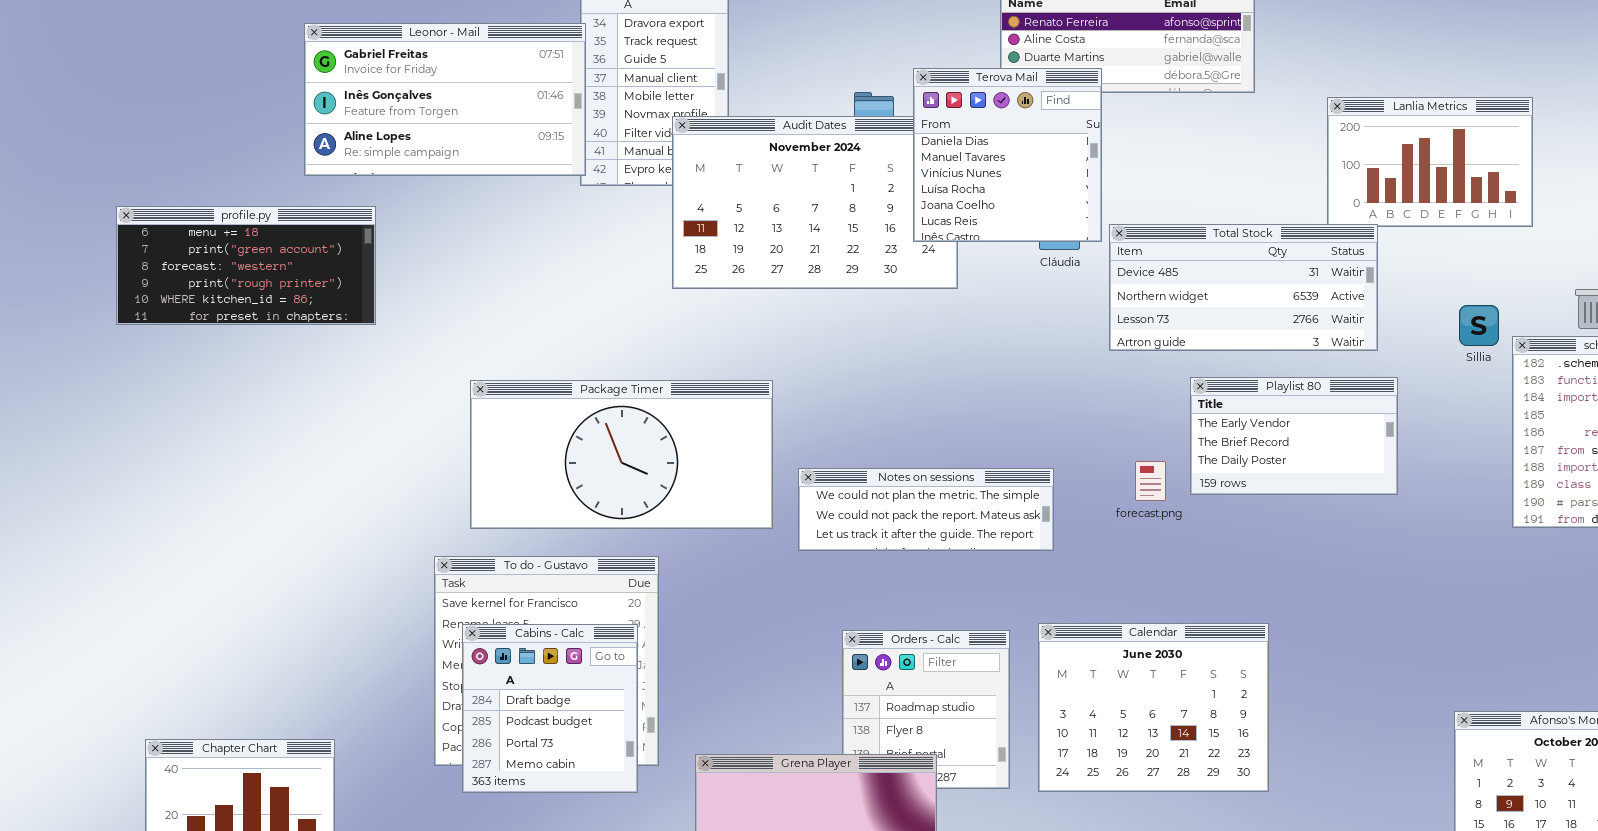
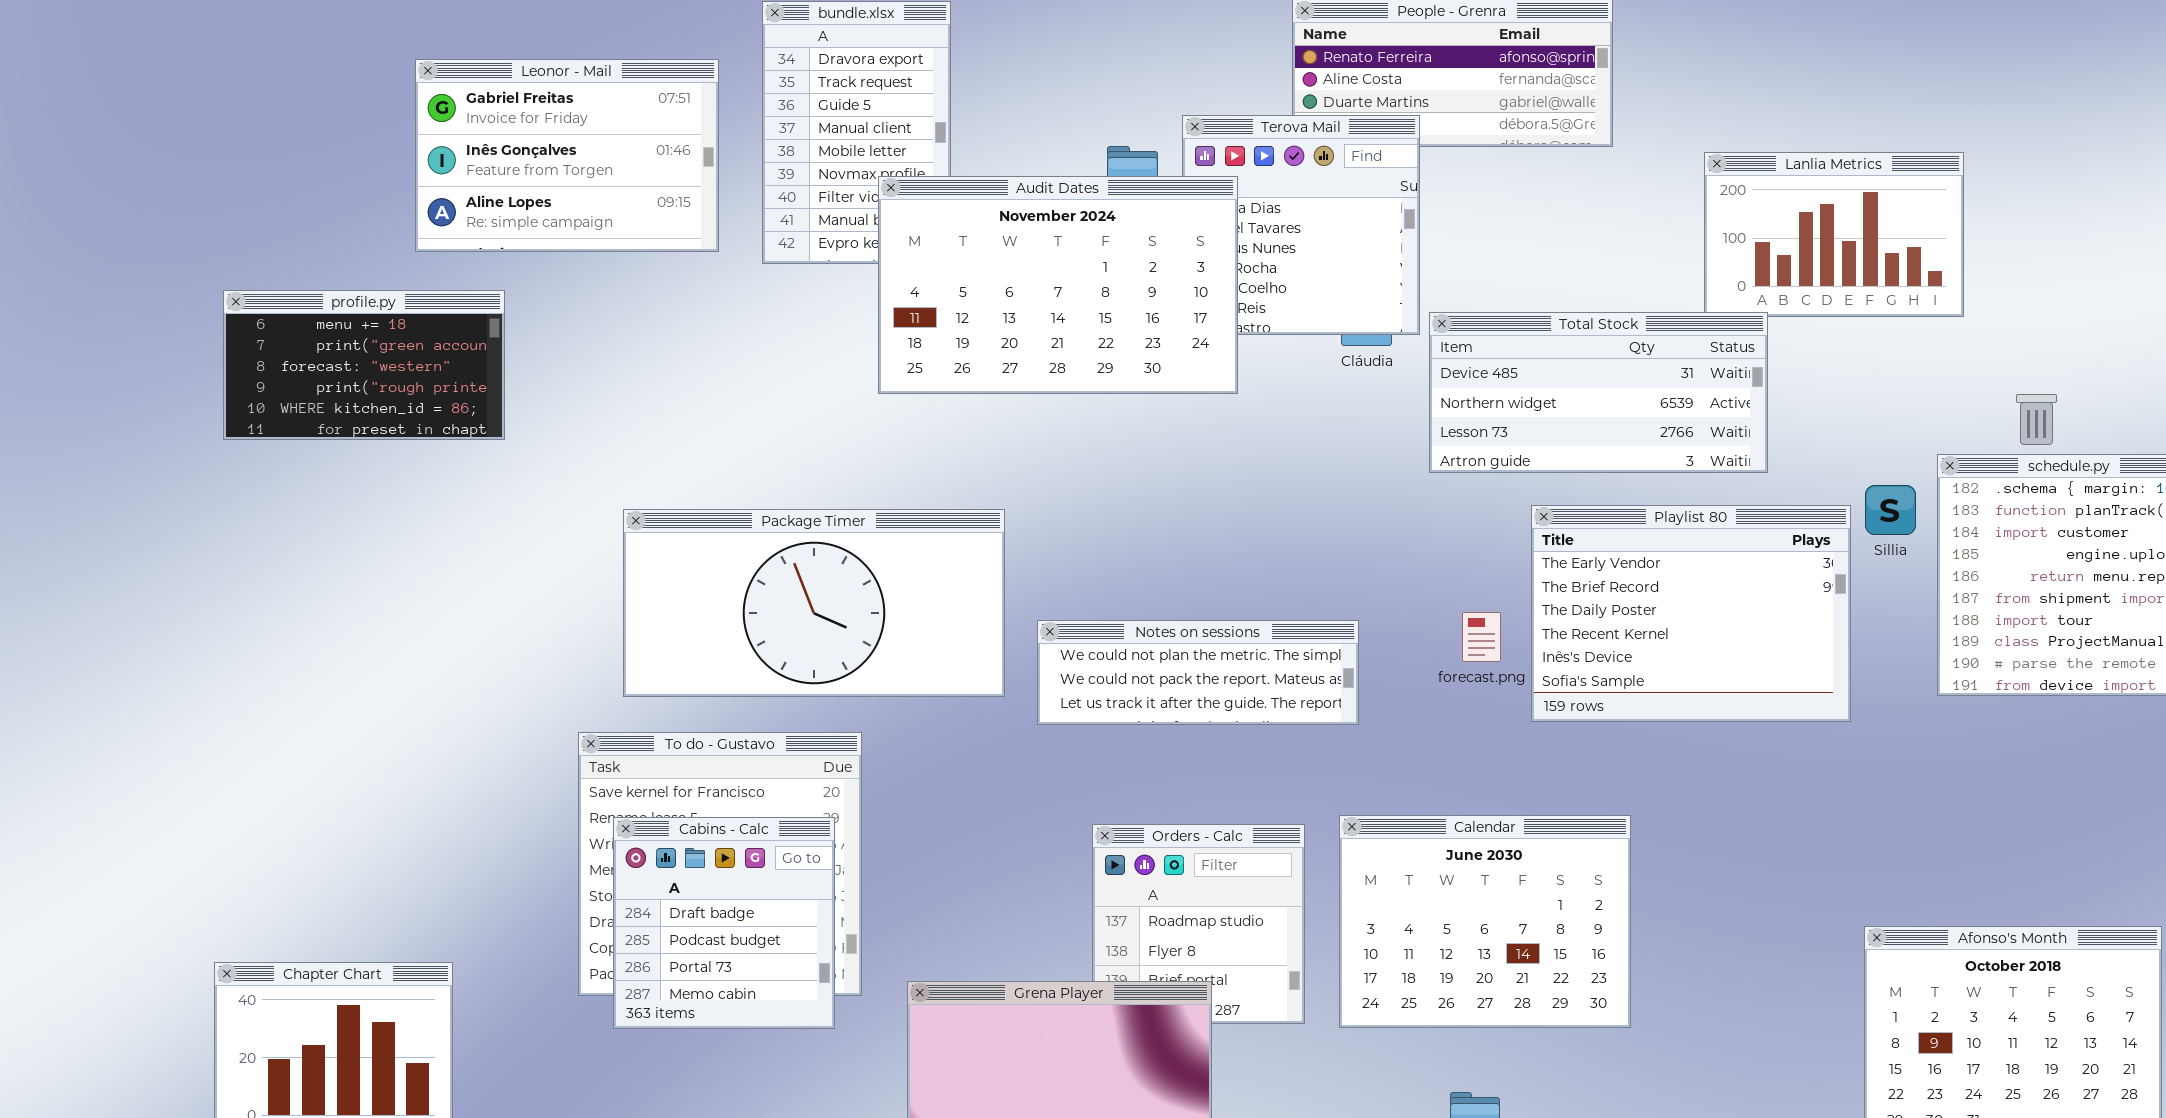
Leonor - Mail: [304,23,586,176] -> [415,59,719,252], resized
Audit Dates: [672,116,958,289] -> [878,176,1238,394], raised
profile.py: [116,206,376,325] -> [223,290,505,440], resized
Sillia: [1459,305,1499,346] -> [1865,485,1916,535], moved
Playlist 80: [1190,377,1398,495] -> [1531,505,1851,722], resized

